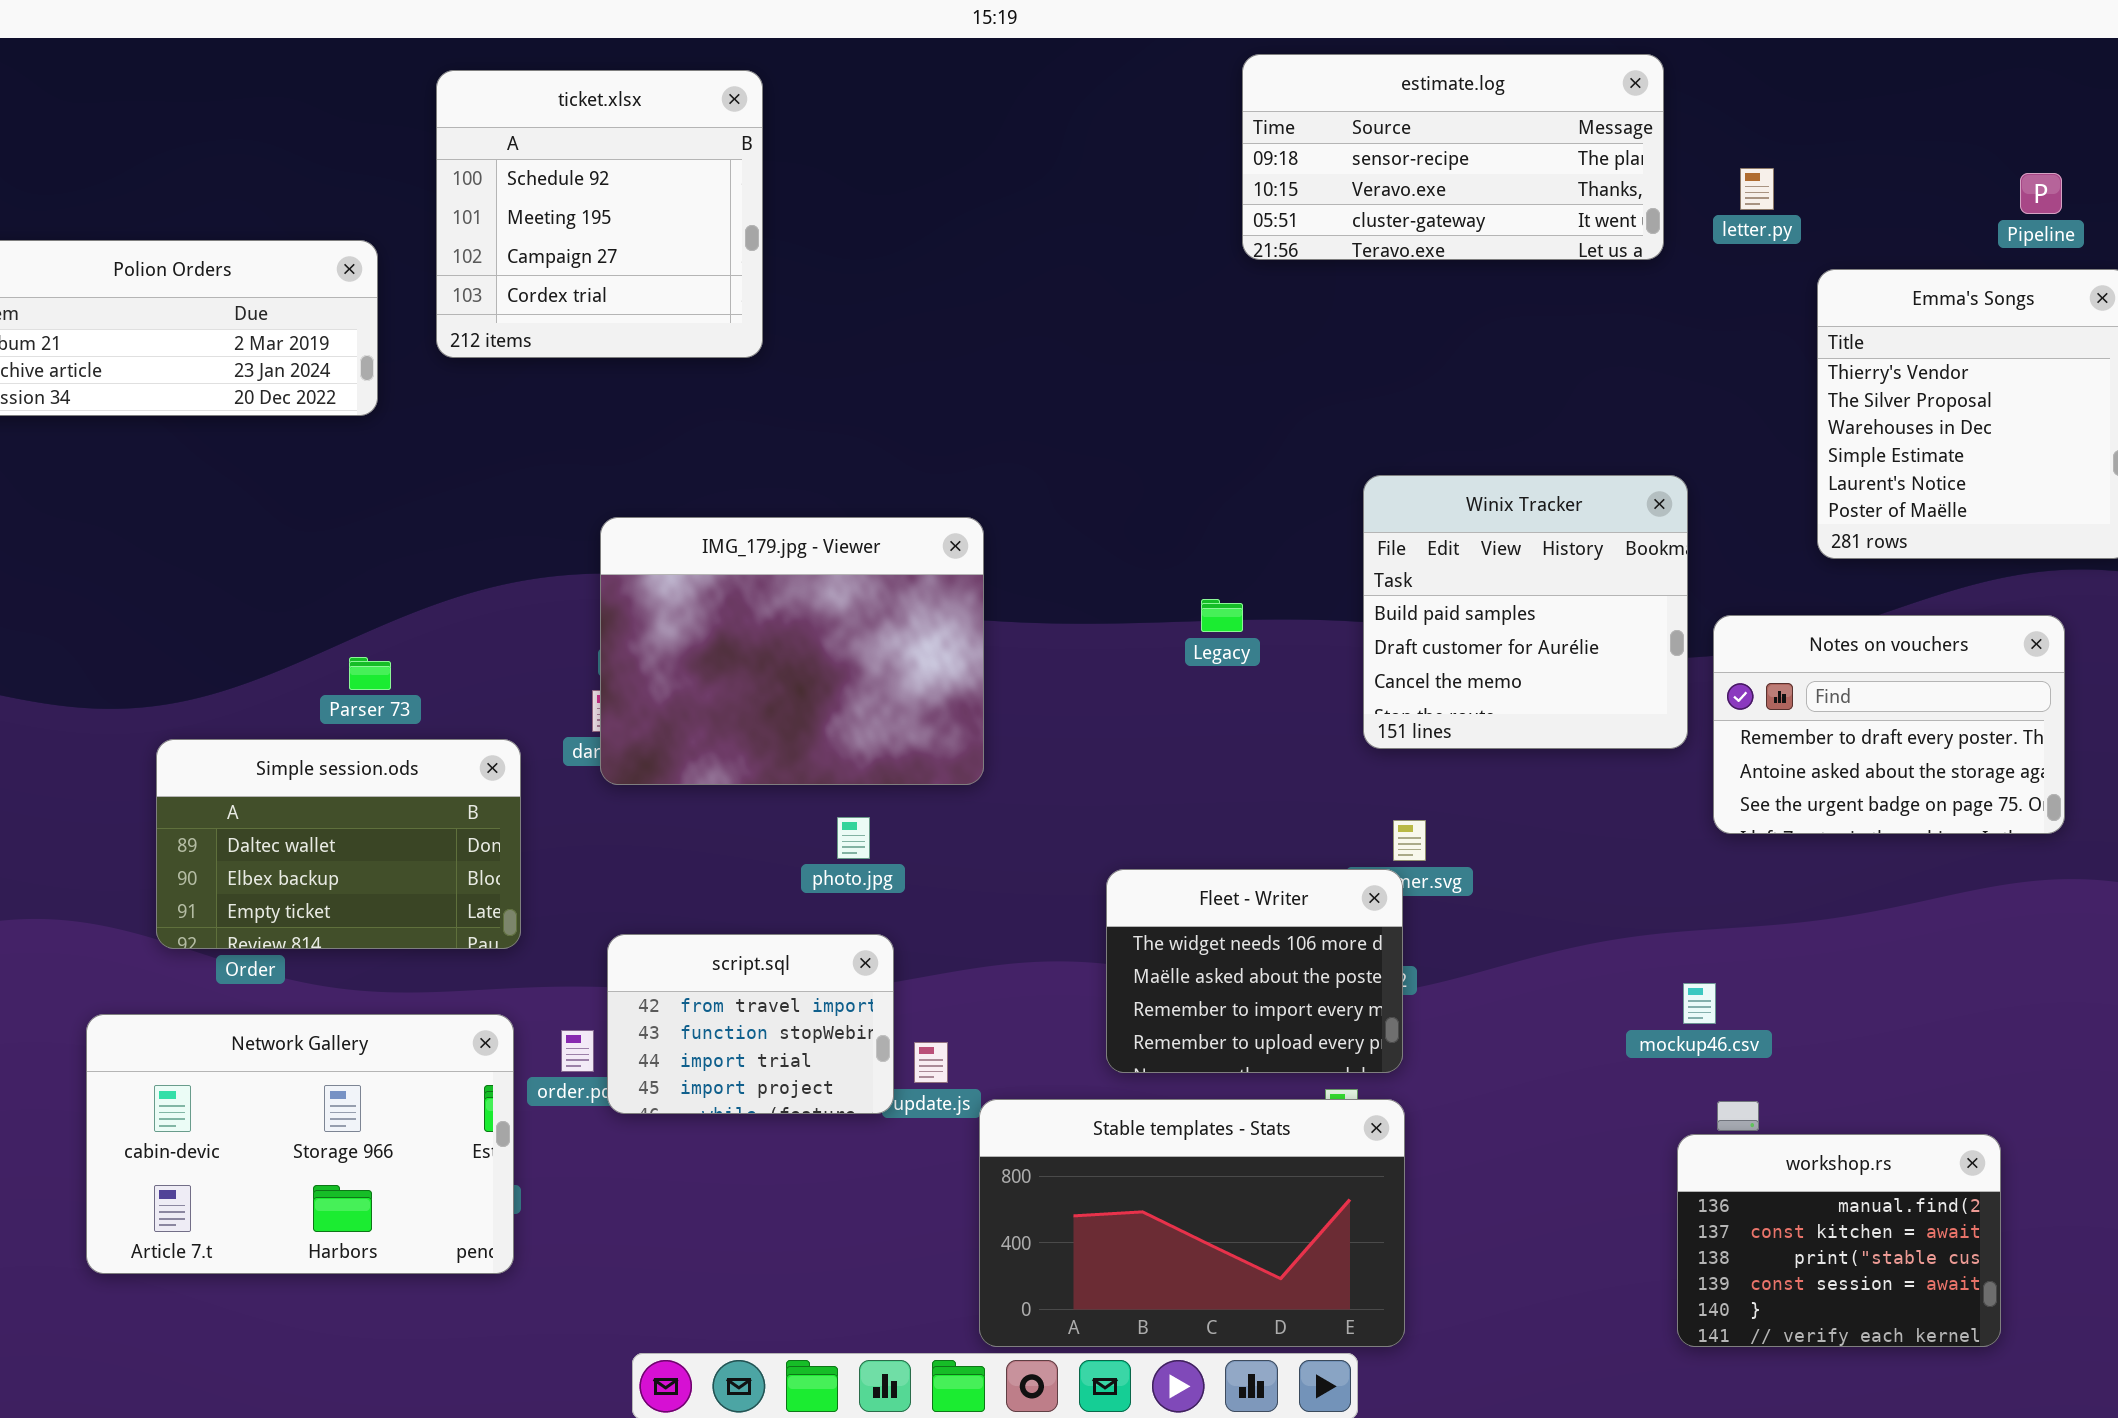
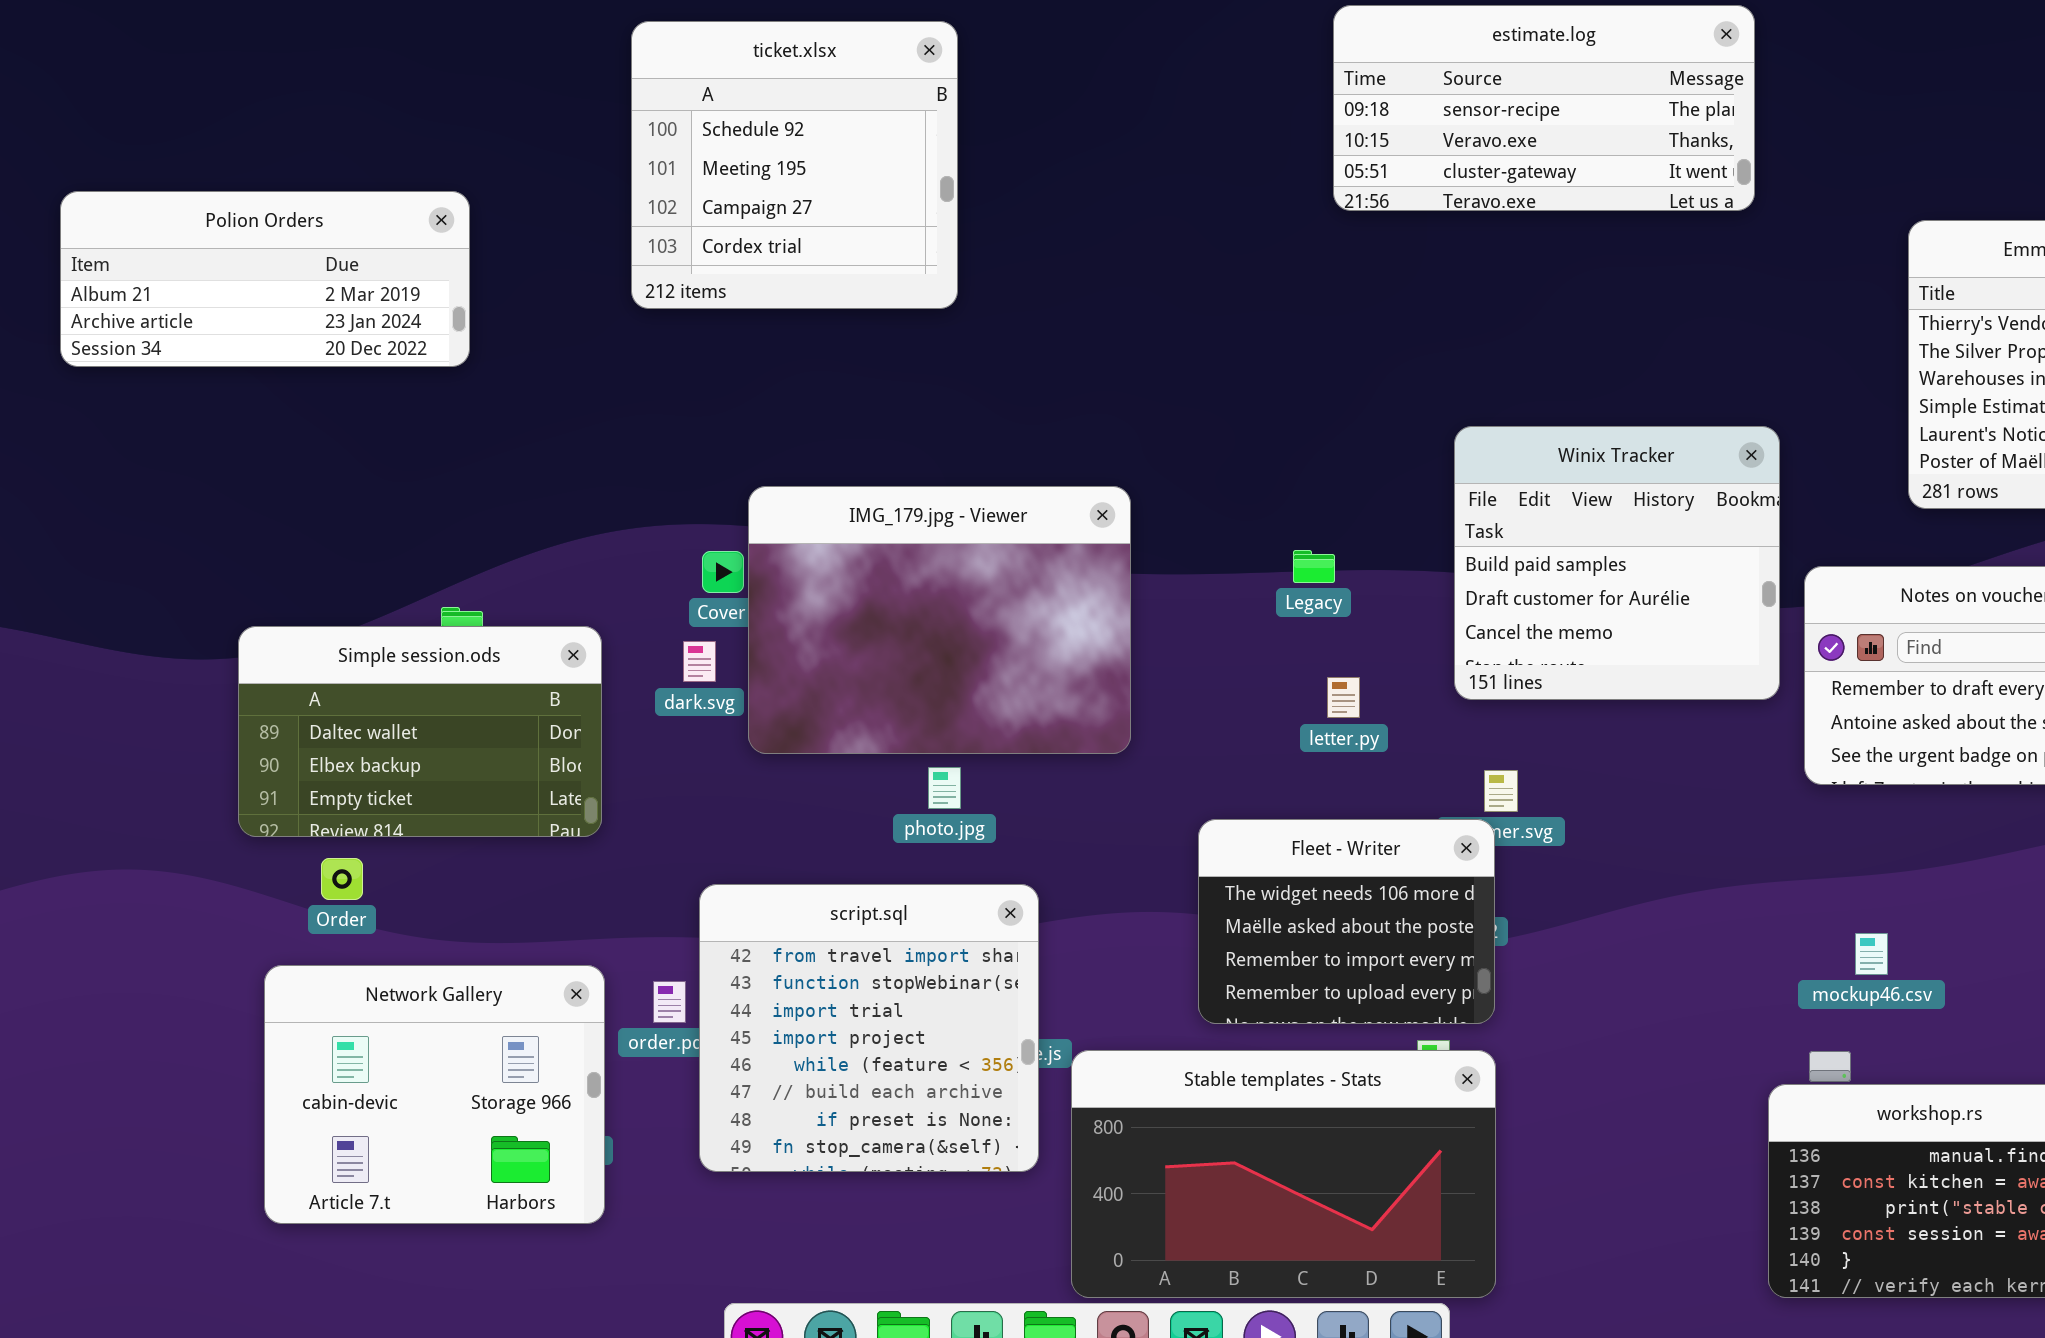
ticket.xlsx: [436,70,763,358] -> [631,21,958,309], moved
letter.py: [1740,168,1774,210] -> [1327,677,1360,718], moved
IMG_179.jpg - Viewer: [600,517,984,785] -> [748,486,1131,754], moved
Simple session.ods: [156,739,521,949] -> [238,626,602,837], moved
script.sql: [607,934,894,1114] -> [699,884,1039,1172], resized
mockup46.csv: [1683,983,1716,1024] -> [1855,933,1888,975], moved
Network Gallery: [86,1014,514,1274] -> [264,965,605,1224], resized

